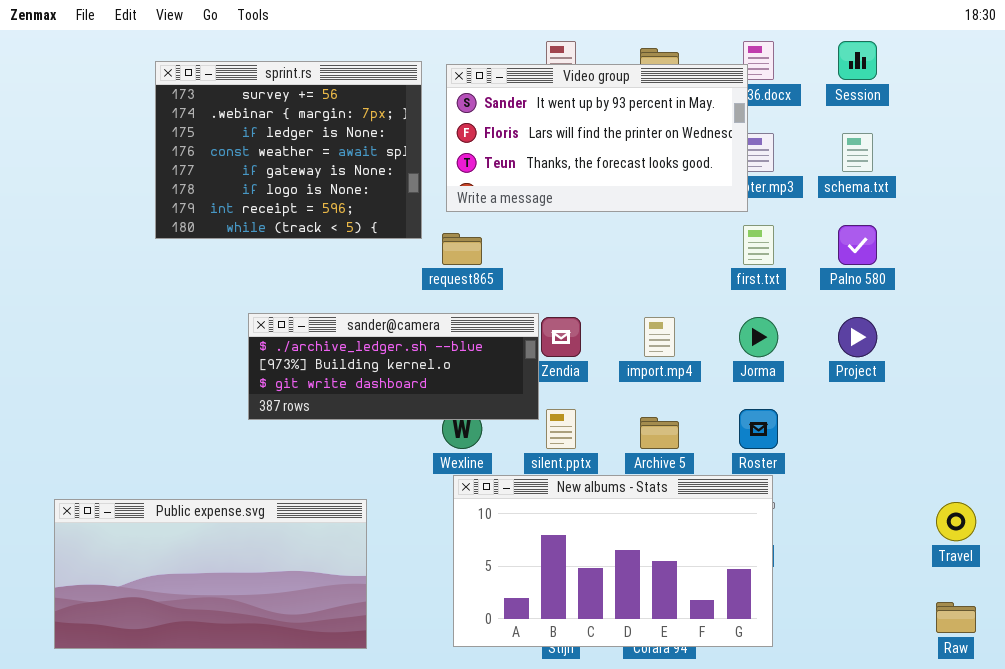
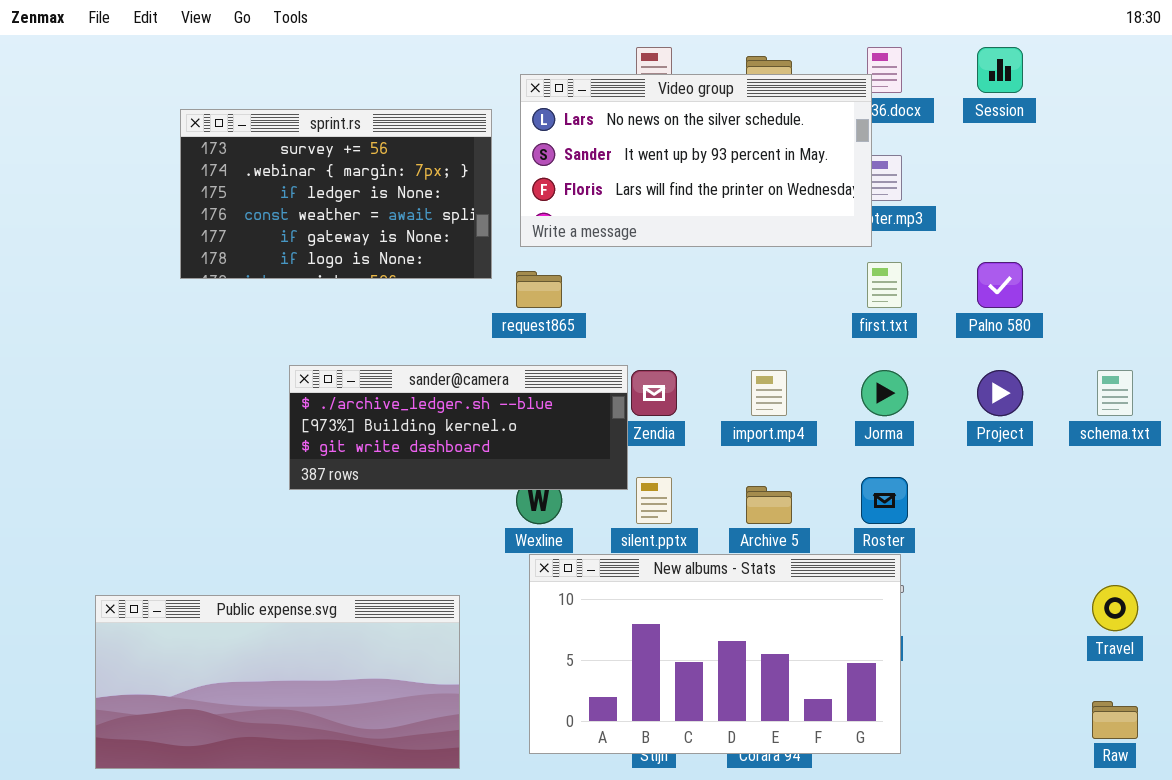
sprint.rs: [155,61,422,239] -> [180,109,492,279], resized
Video group: [446,64,748,212] -> [520,74,872,247], scrolled up 1 row
schema.txt: [842,133,873,172] -> [1097,370,1133,416], moved
Public expense.svg: [54,499,367,649] -> [95,595,460,769], moved

